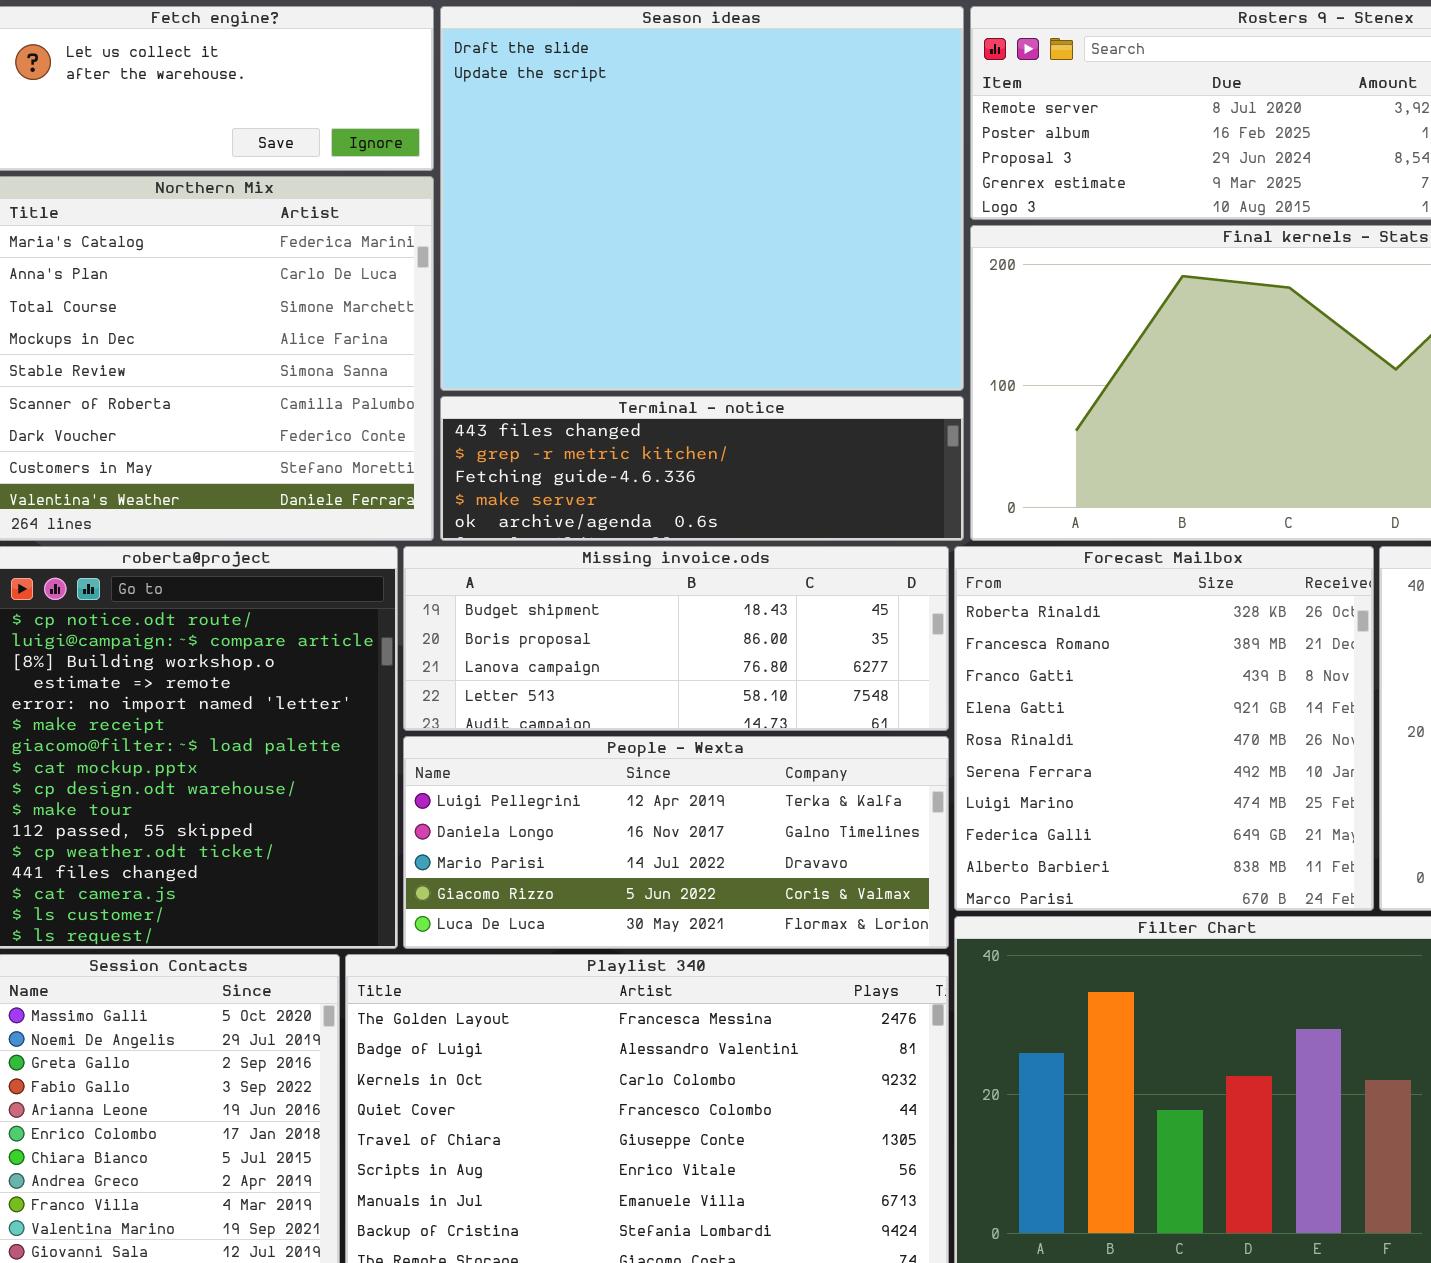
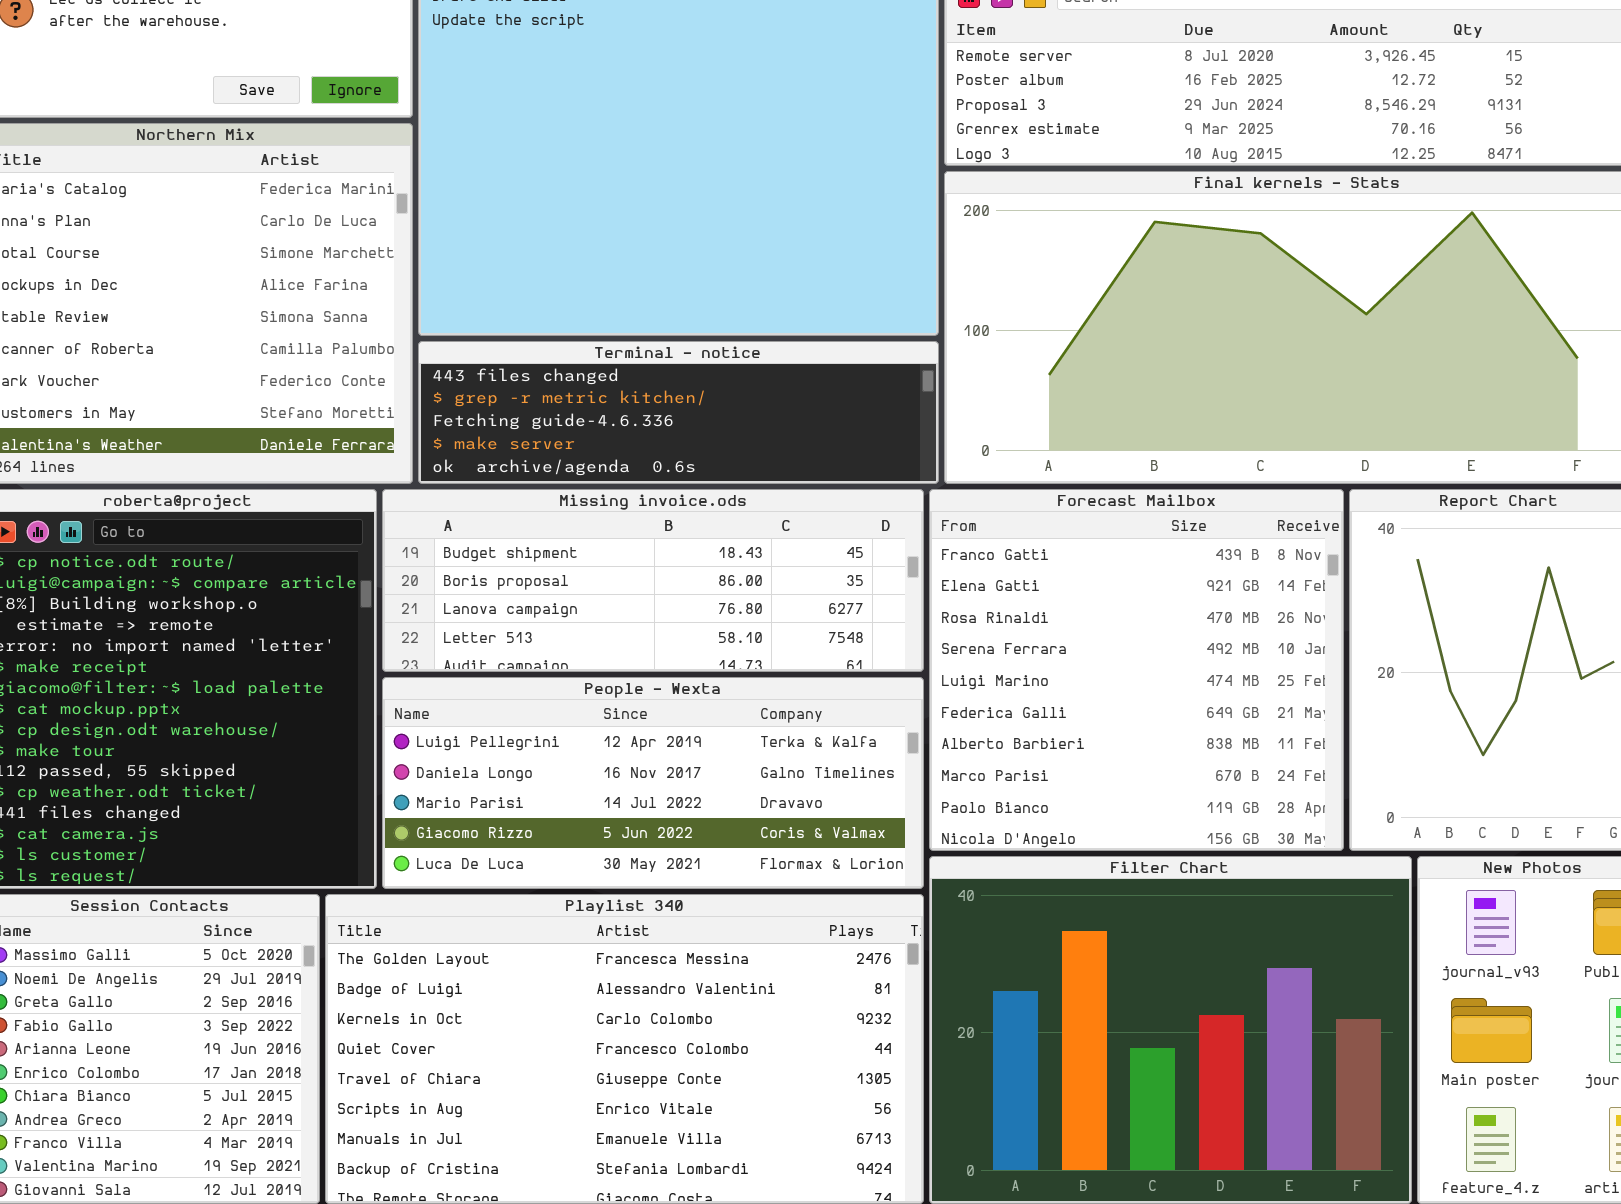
Forecast Mailbox: [954,546,1374,911] -> [929,489,1344,851], scrolled down 2 rows

